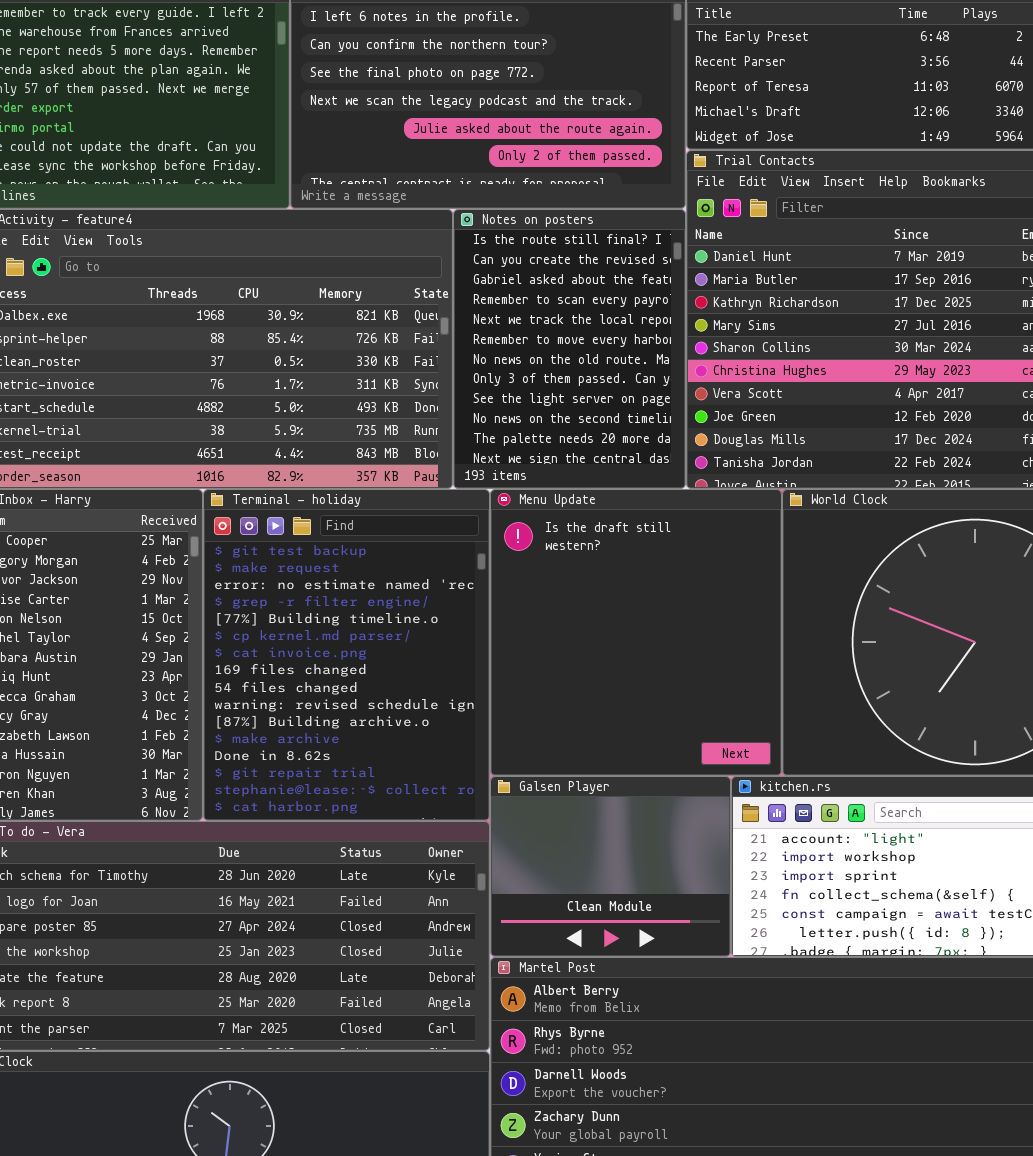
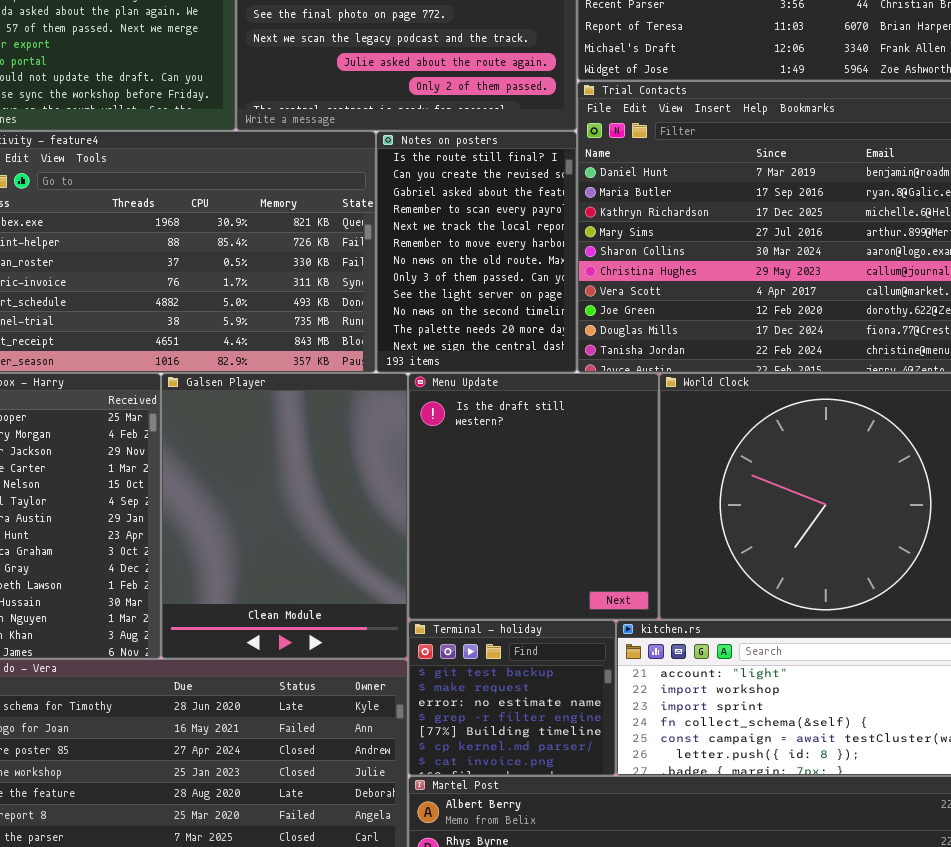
Terminal - holiday: [203,489,490,821] -> [408,620,616,776], moved, resized
Galsen Player: [490,776,731,957] -> [161,373,408,659], moved, resized

